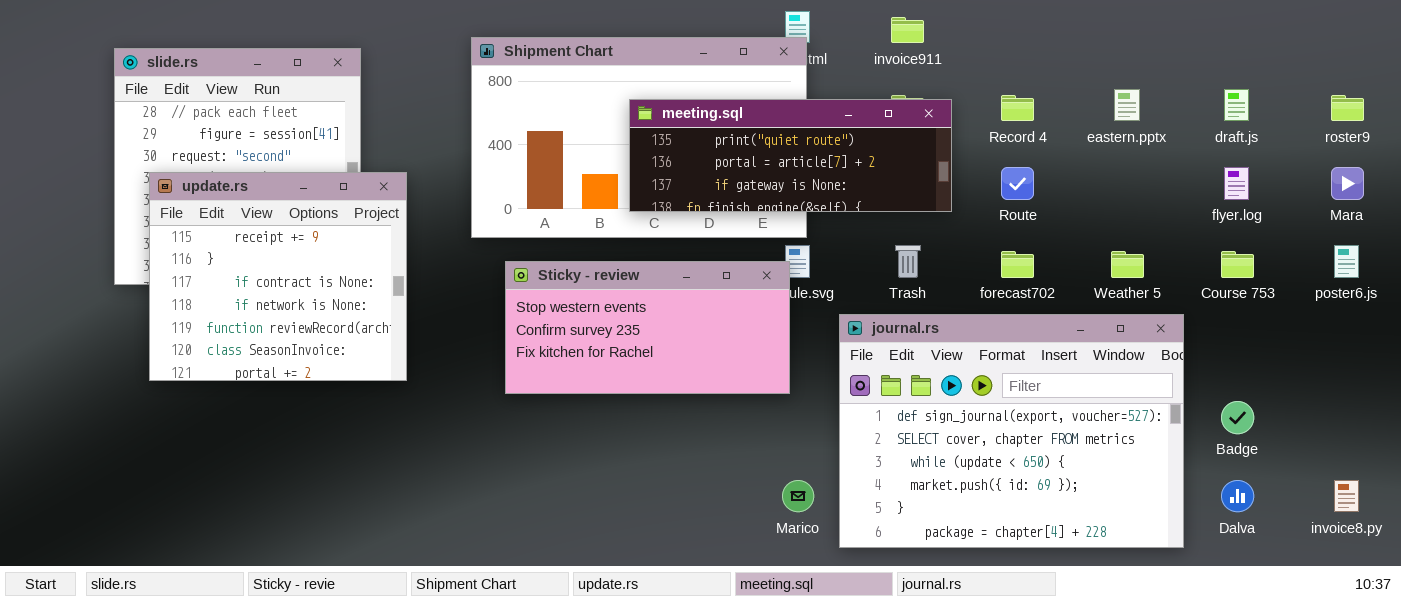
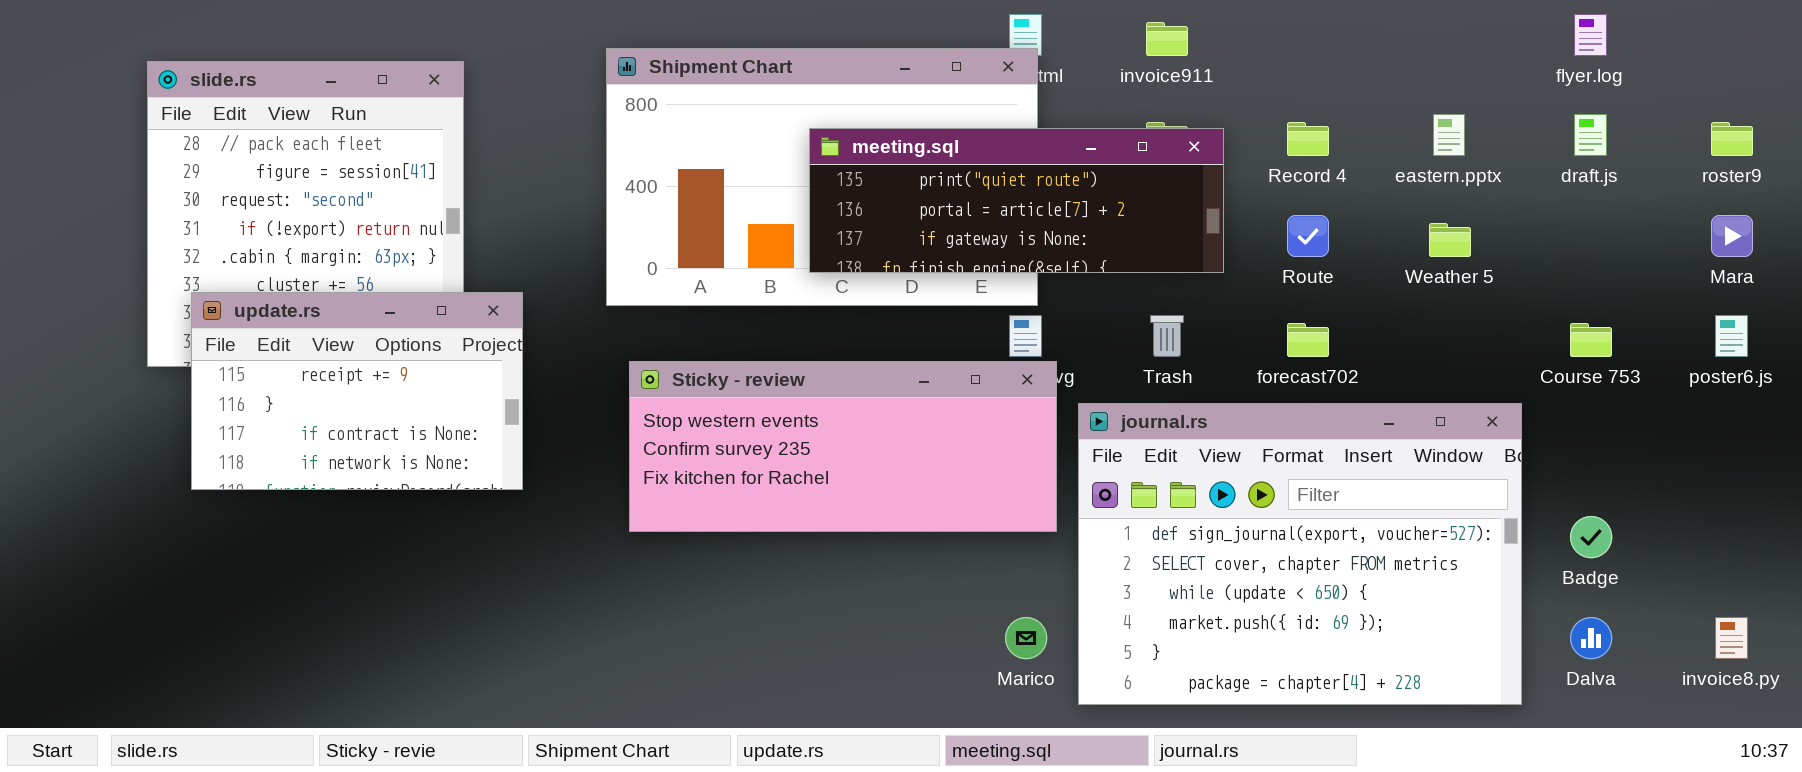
flyer.log: [1224,167,1249,200] -> [1574,14,1607,56], moved
update.rs: [149,172,407,381] -> [191,292,523,490], resized
Weather 5: [1111,251,1144,278] -> [1429,223,1471,257], moved
Sticky - review: [505,261,790,394] -> [629,361,1057,532], moved, resized

